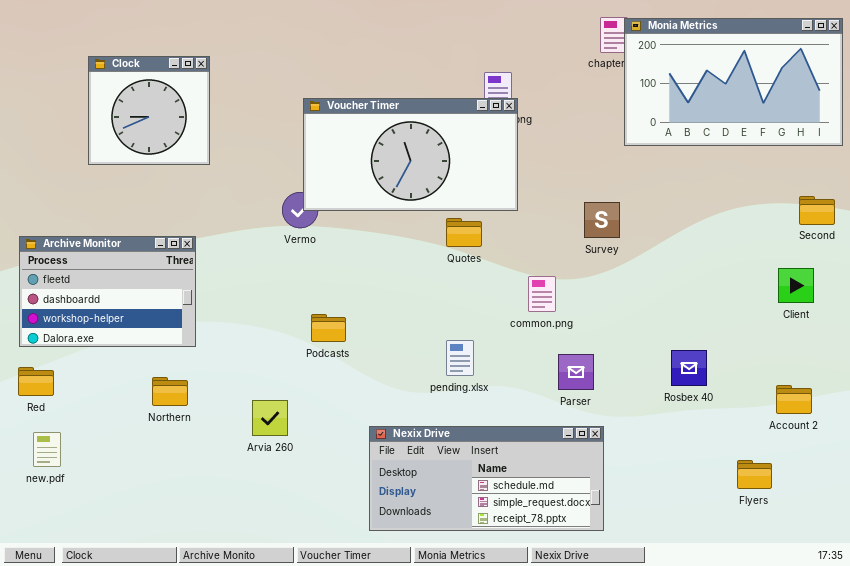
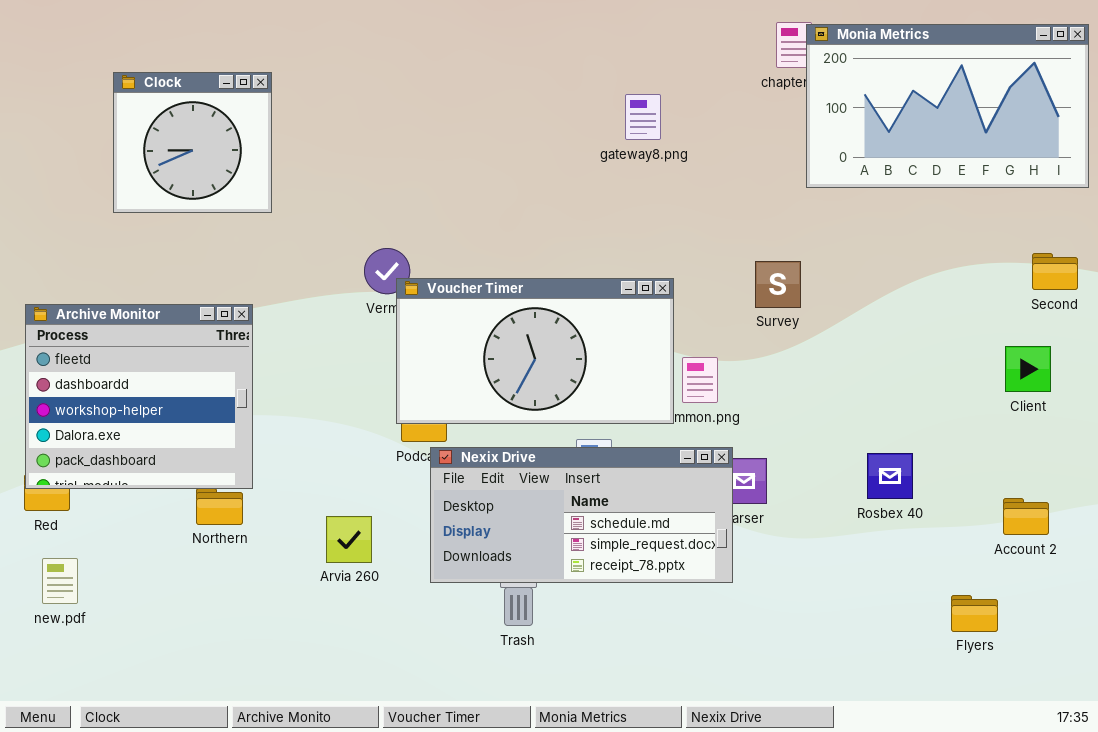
Voucher Timer: [303,98,518,211] -> [396,278,674,424], moved
Archive Monitor: [19,236,196,347] -> [25,304,253,489], resized
Nexix Drive: [369,426,604,531] -> [430,447,733,583], moved

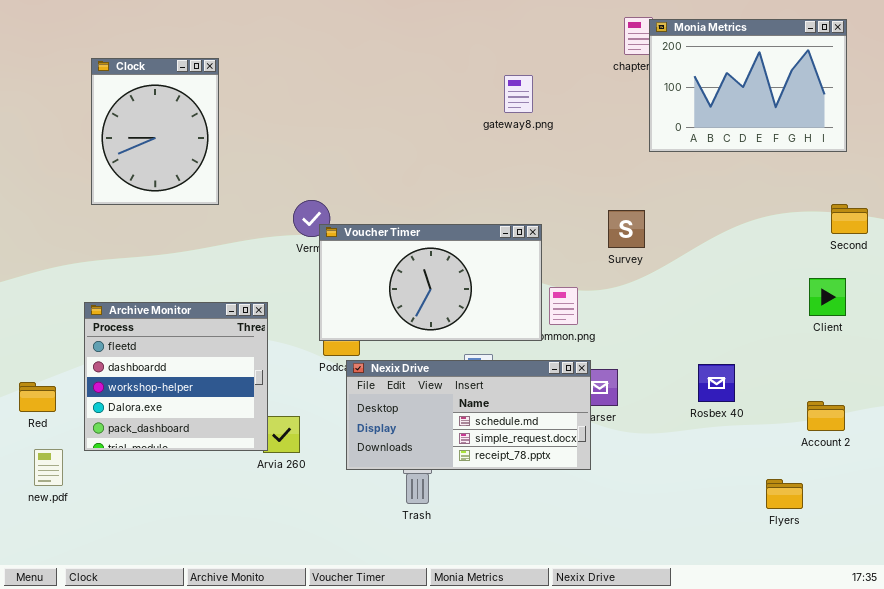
Monia Metrics: [806,24,1089,188] -> [649,19,847,152], resized
Clock: [113,72,272,213] -> [91,58,219,205], resized
Archive Monitor: [25,304,253,489] -> [84,302,268,451], moved

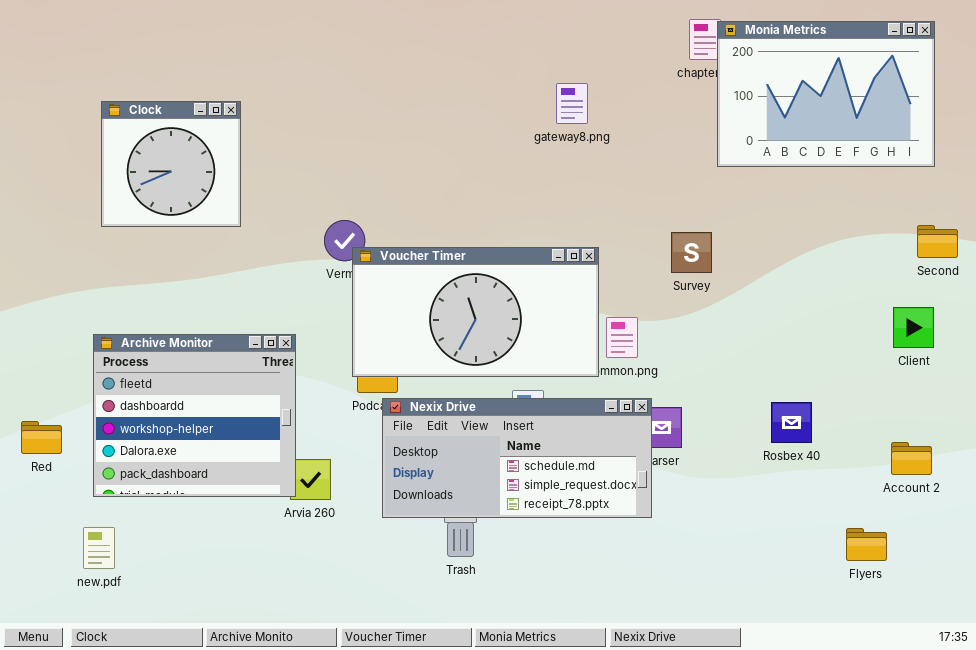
Clock: [91,58,219,205] -> [101,101,241,227], resized
new.pdf: [34,449,63,486] -> [83,527,115,569], moved

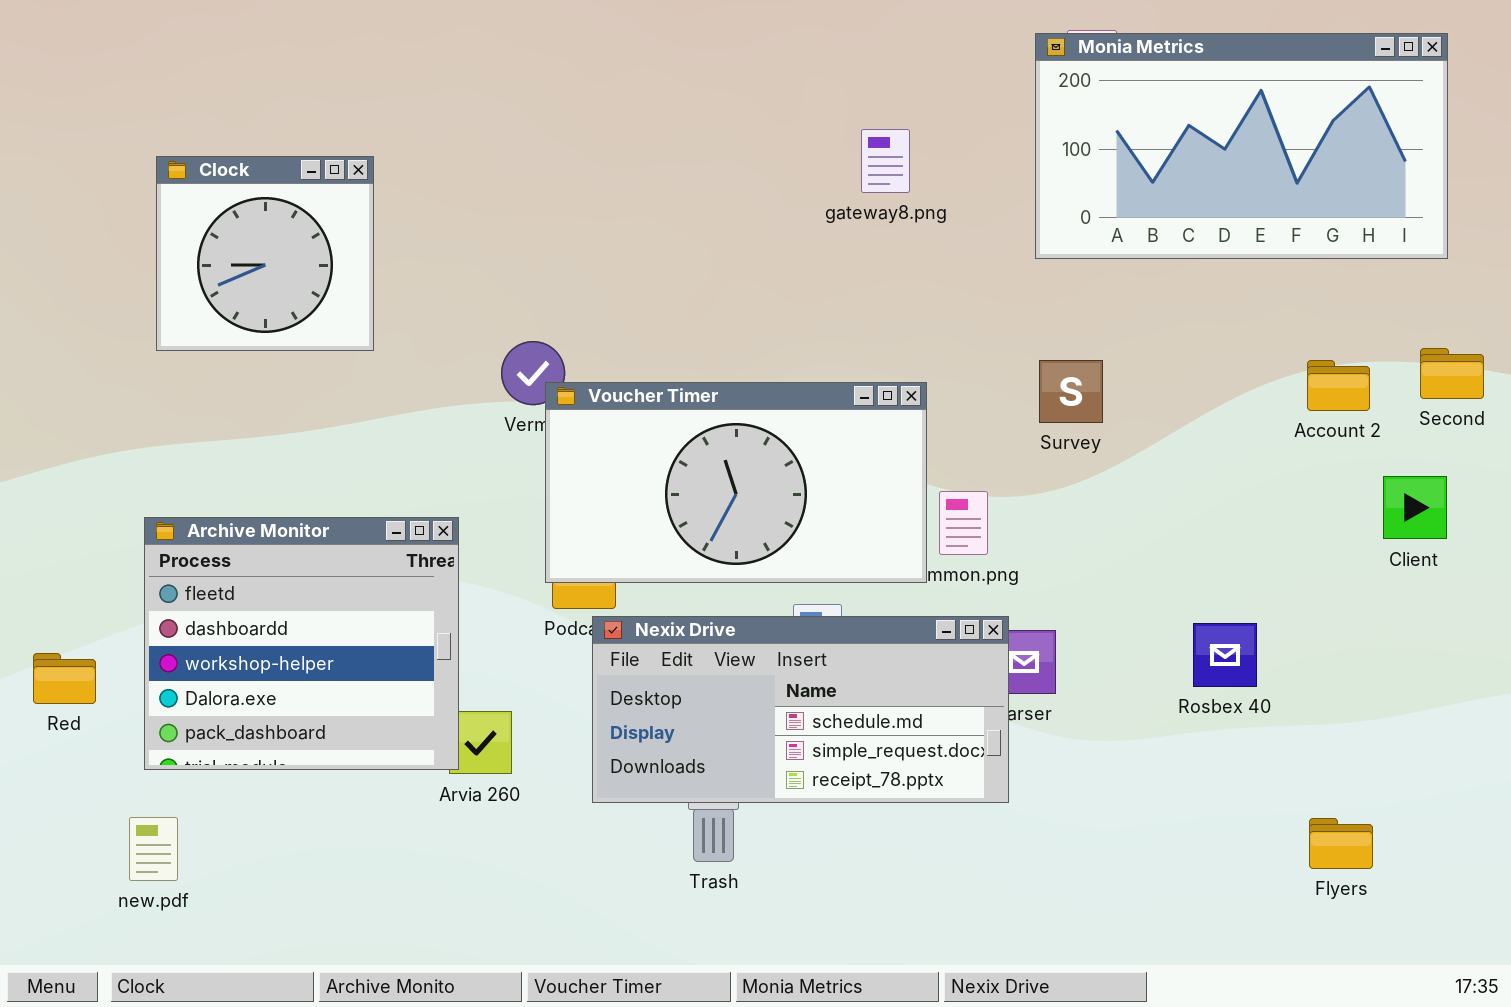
Monia Metrics: [717,21,935,167] -> [1035,33,1448,259], resized
Account 2: [891,442,932,475] -> [1307,360,1370,411], moved

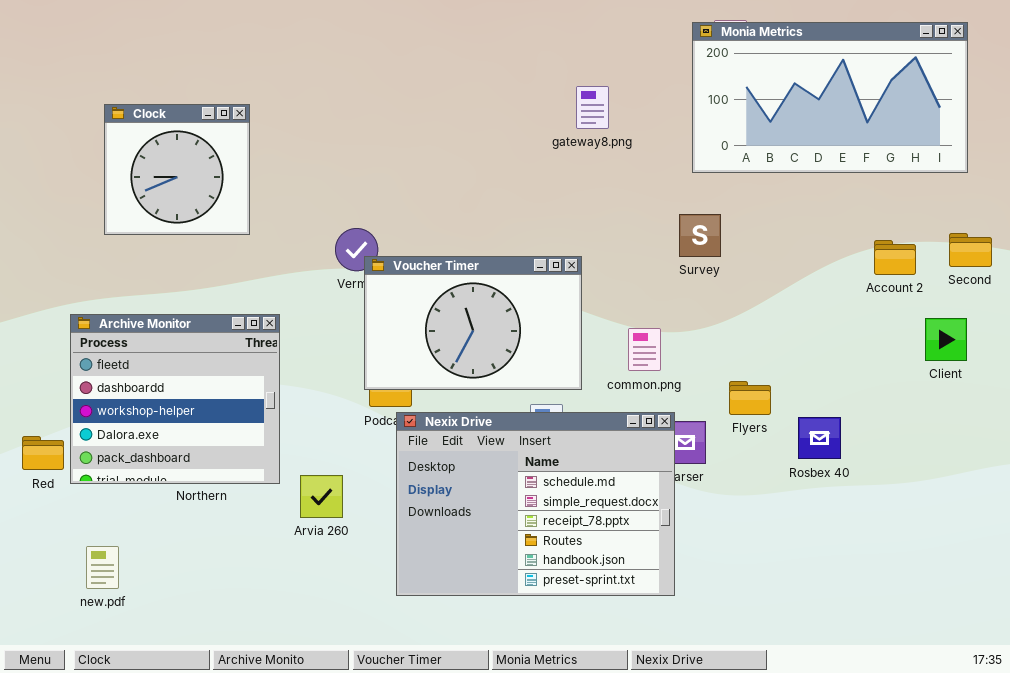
Survey: [1039,360,1103,423] -> [679,214,721,257], moved
Voucher Timer: [545,382,927,583] -> [364,256,582,390], resized
Archive Monitor: [144,517,459,770] -> [70,314,280,484], moved
Nexix Drive: [592,616,1009,803] -> [396,412,675,596], resized
Flyers: [1309,818,1373,869] -> [729,381,771,415], moved

